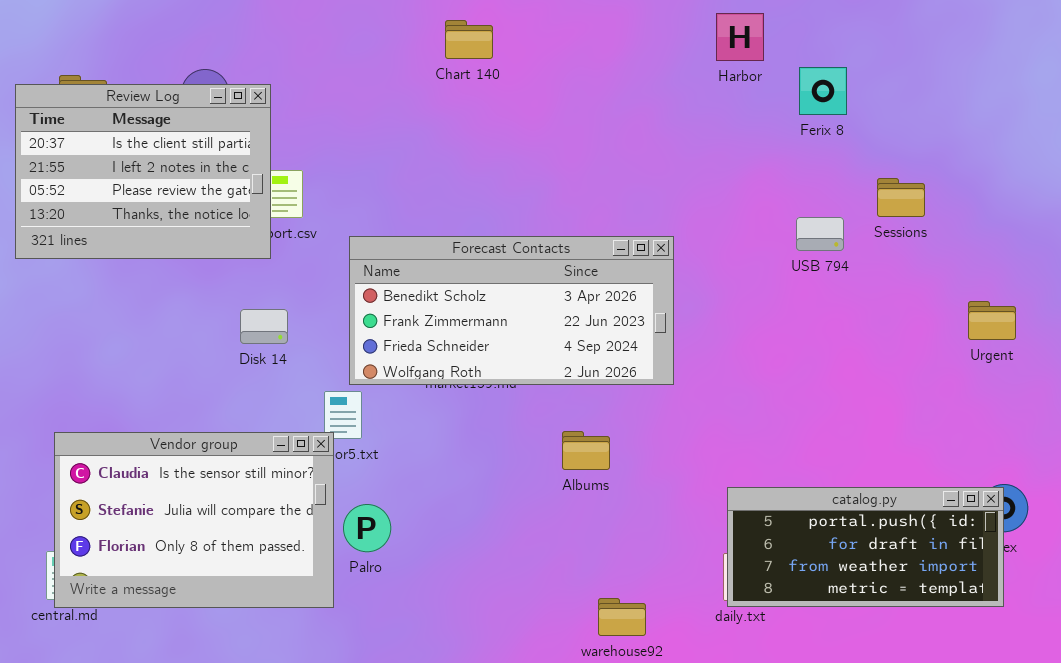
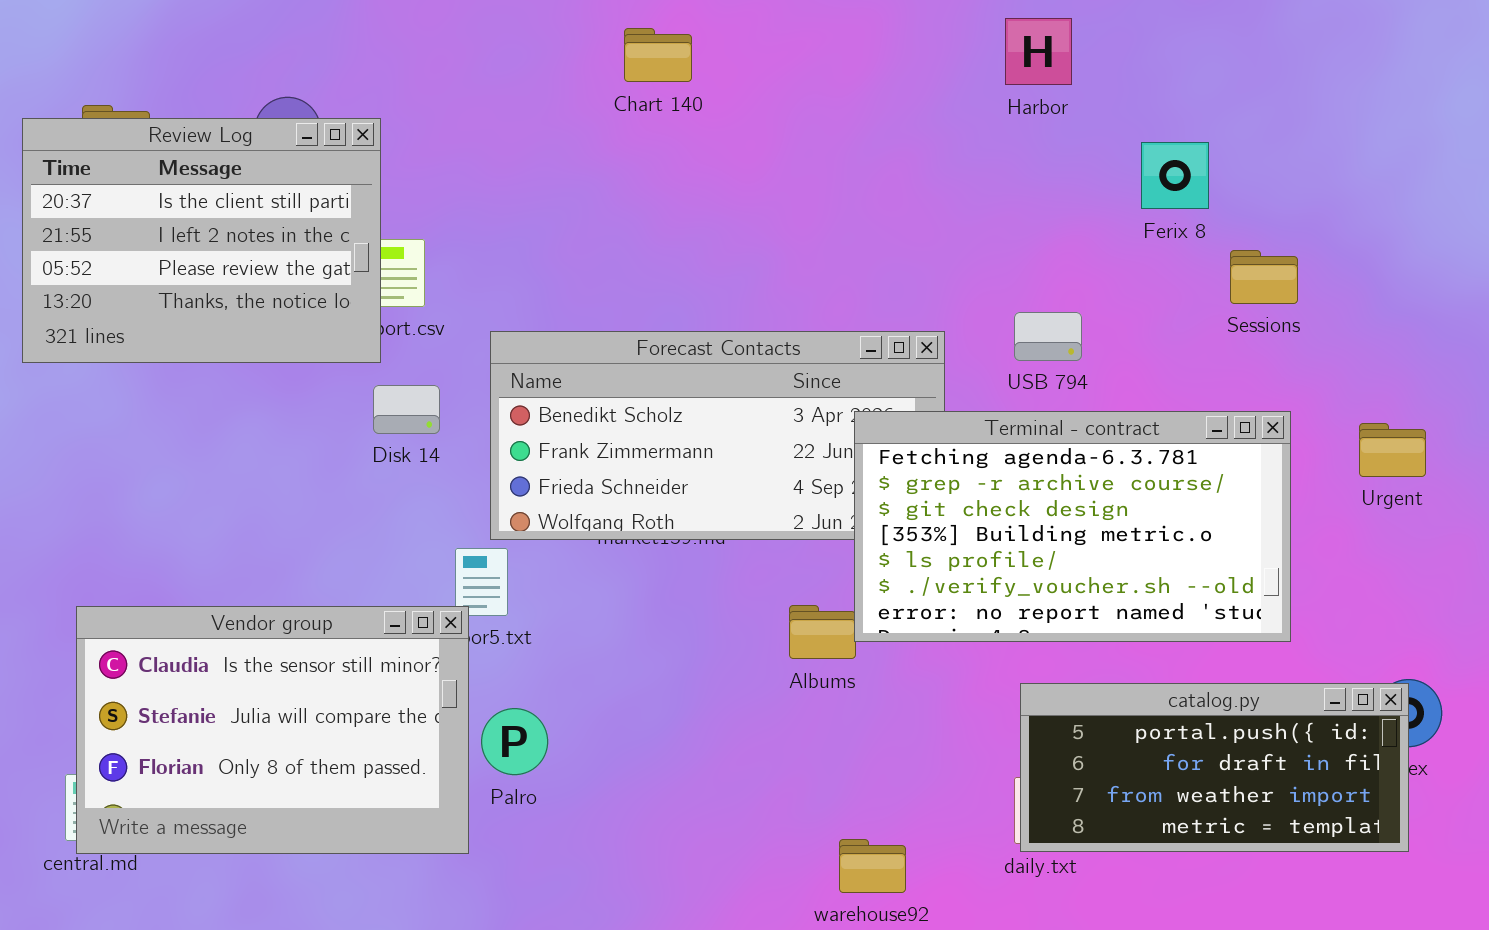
Ferix 8: [799,67,847,115] -> [1141,142,1209,209], moved
USB 794: [796,217,844,251] -> [1014,312,1082,361], moved
Terminal - contract: none -> [854,411,1291,642], opened
Disk 14: [240,309,288,344] -> [373,385,440,434], moved

